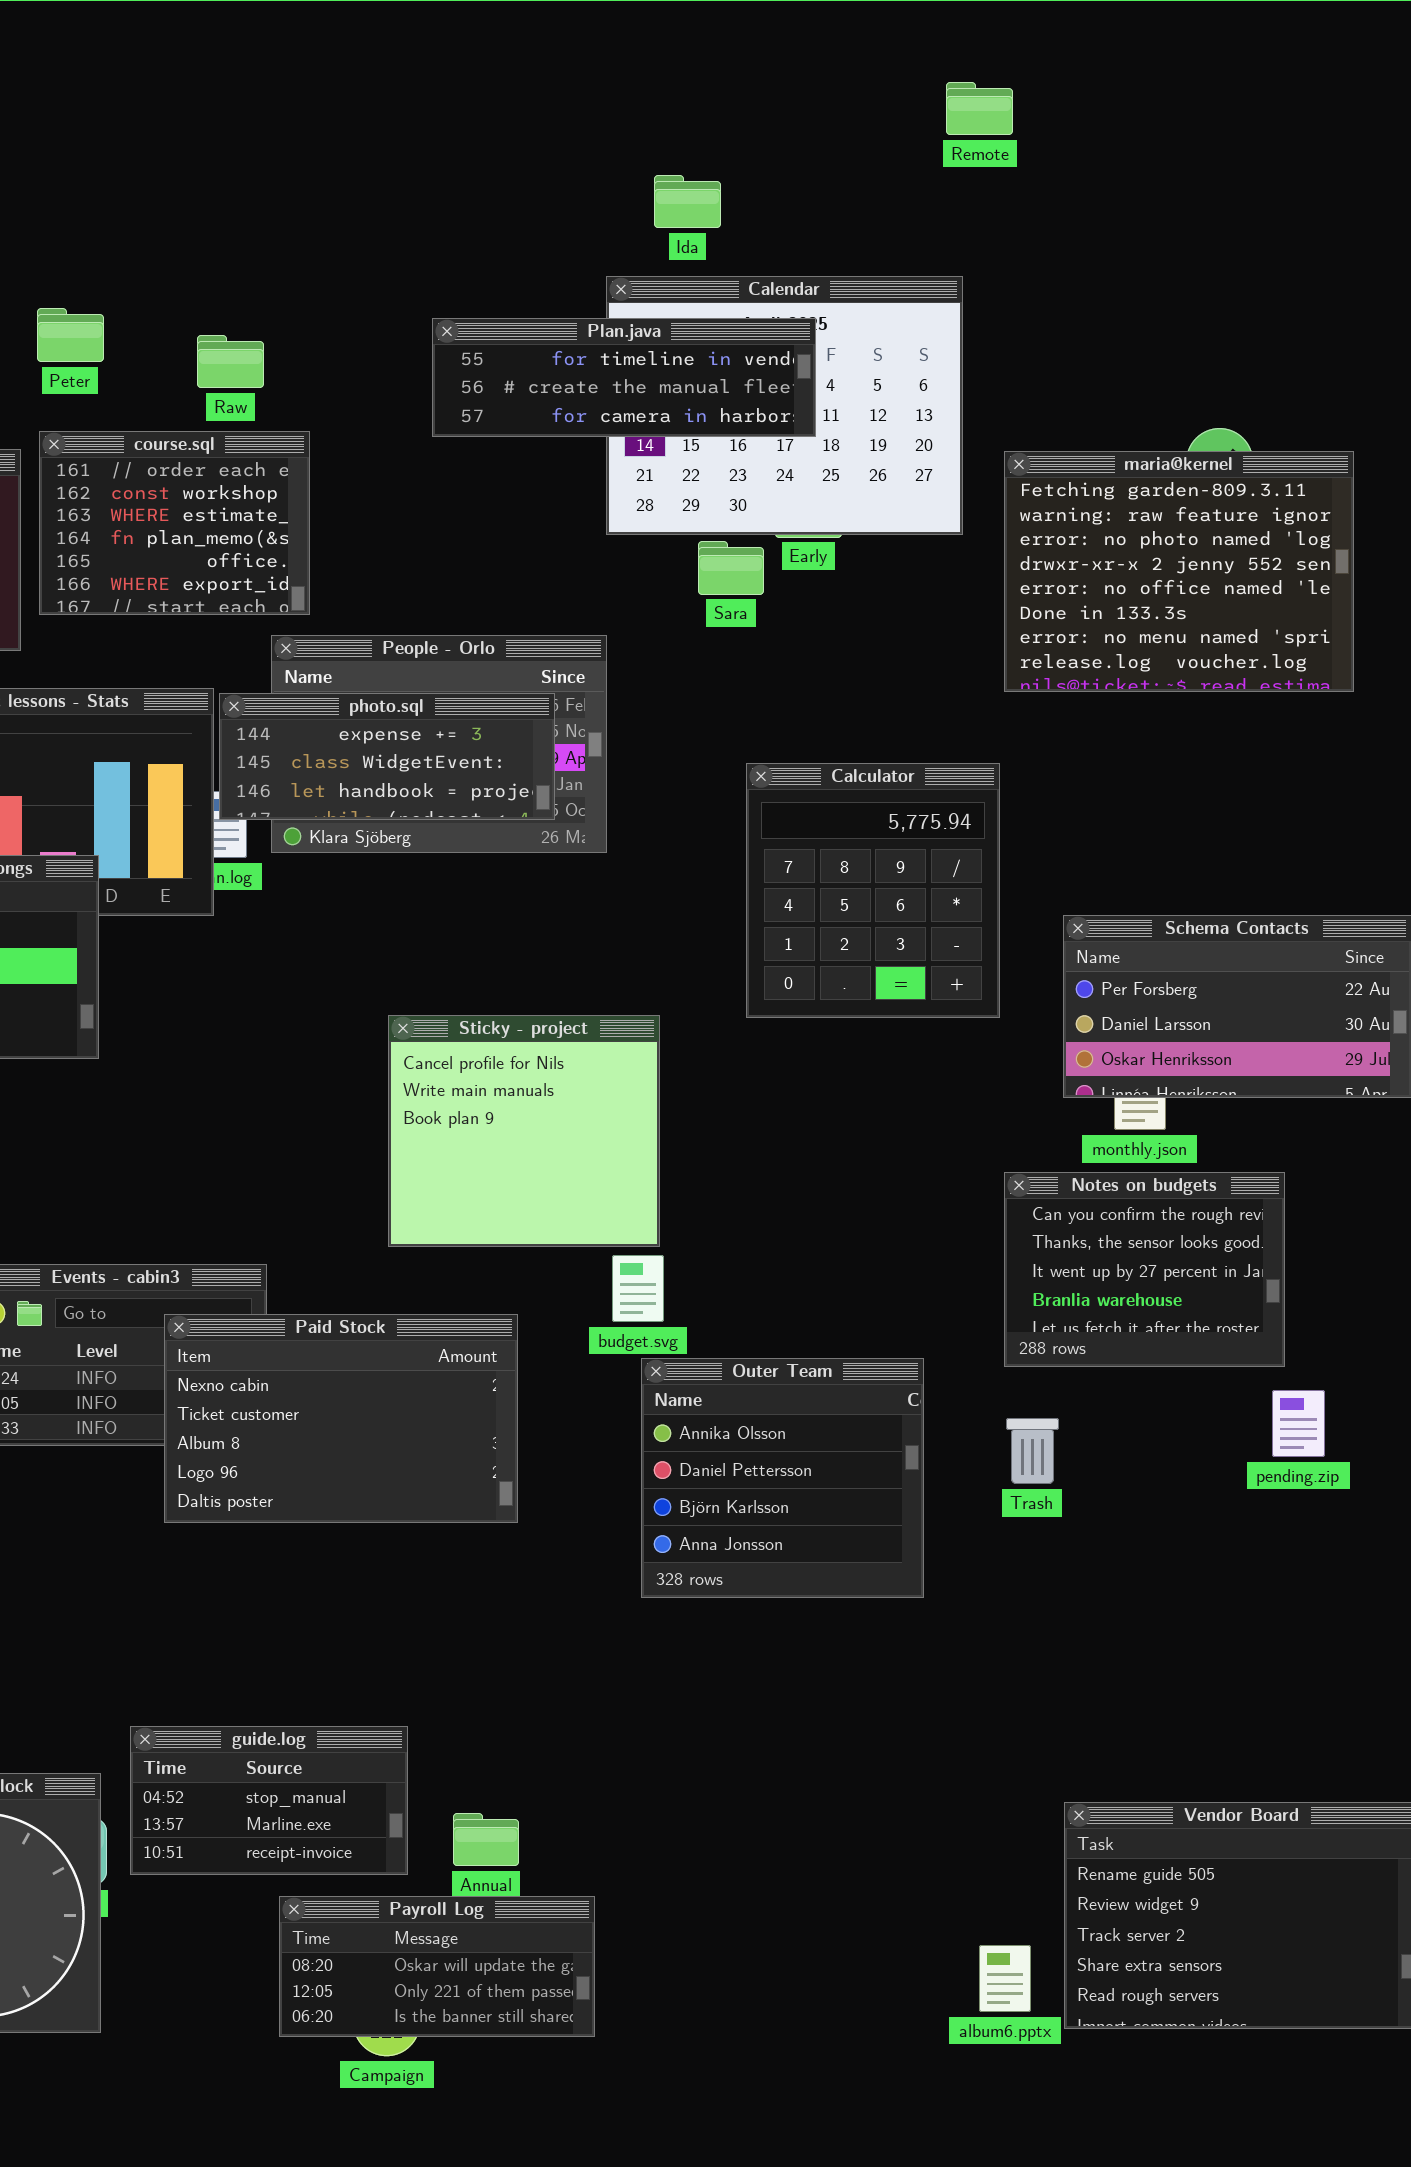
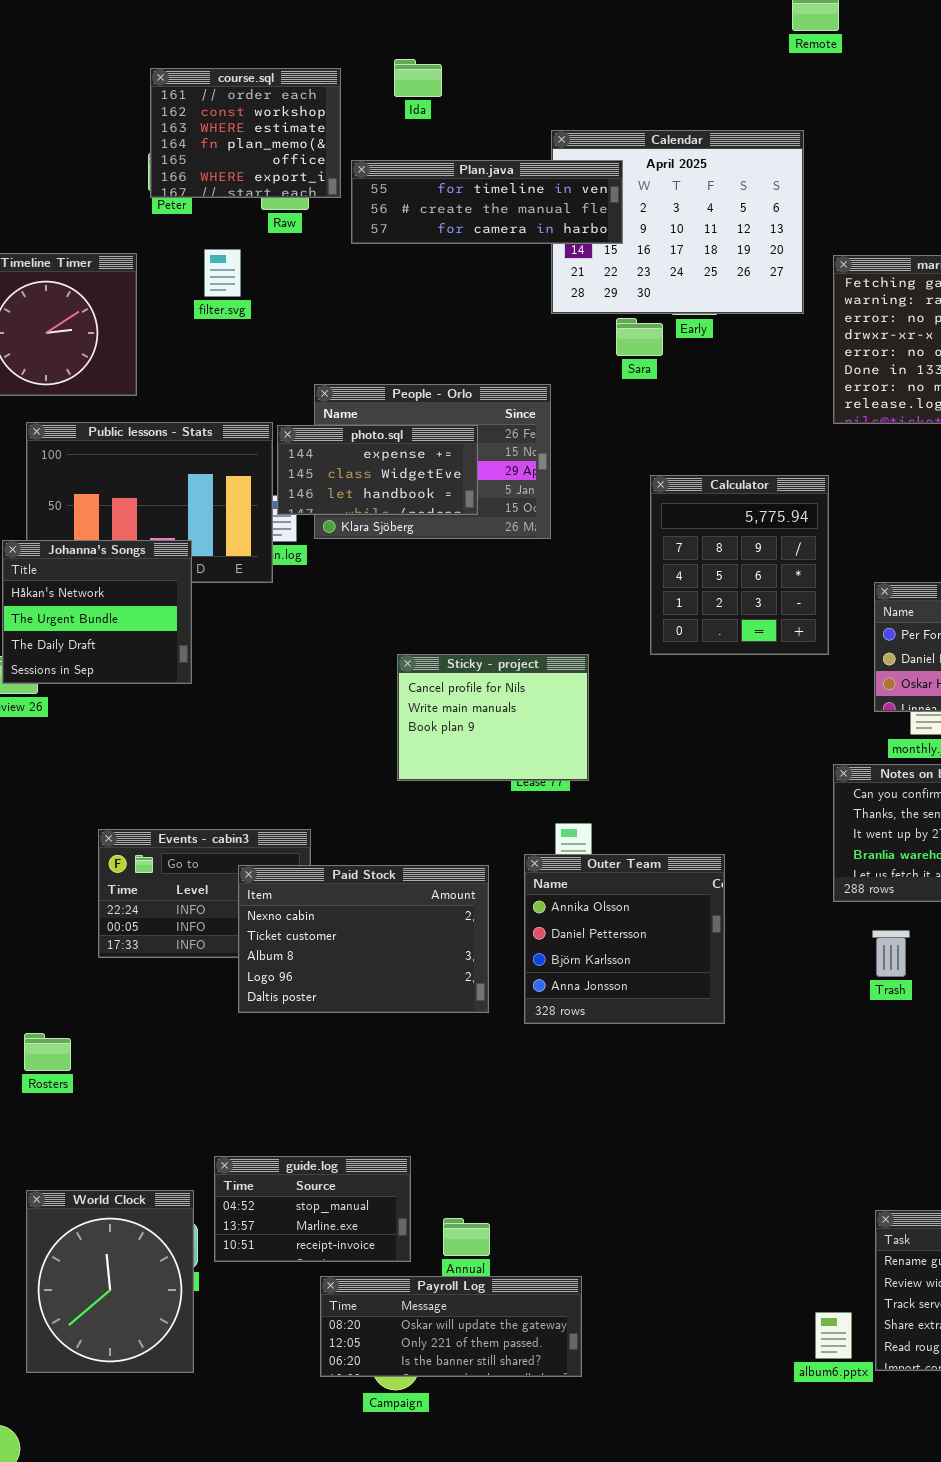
Ida: [654,175,721,228] -> [394,59,442,97], moved
Plan.java: [432,318,816,437] -> [351,160,623,244], moved
course.sql: [39,431,310,615] -> [150,68,341,198], moved
photo.sql: [219,693,555,820] -> [277,425,478,515], resized
Sticky - project: [388,1015,660,1247] -> [397,654,589,781], resized
Outer Team: [641,1358,924,1598] -> [524,854,725,1024], moved
Trash: [1006,1418,1059,1484] -> [872,930,910,977], moved
Payroll Log: [279,1896,595,2037] -> [320,1276,582,1377], resized

